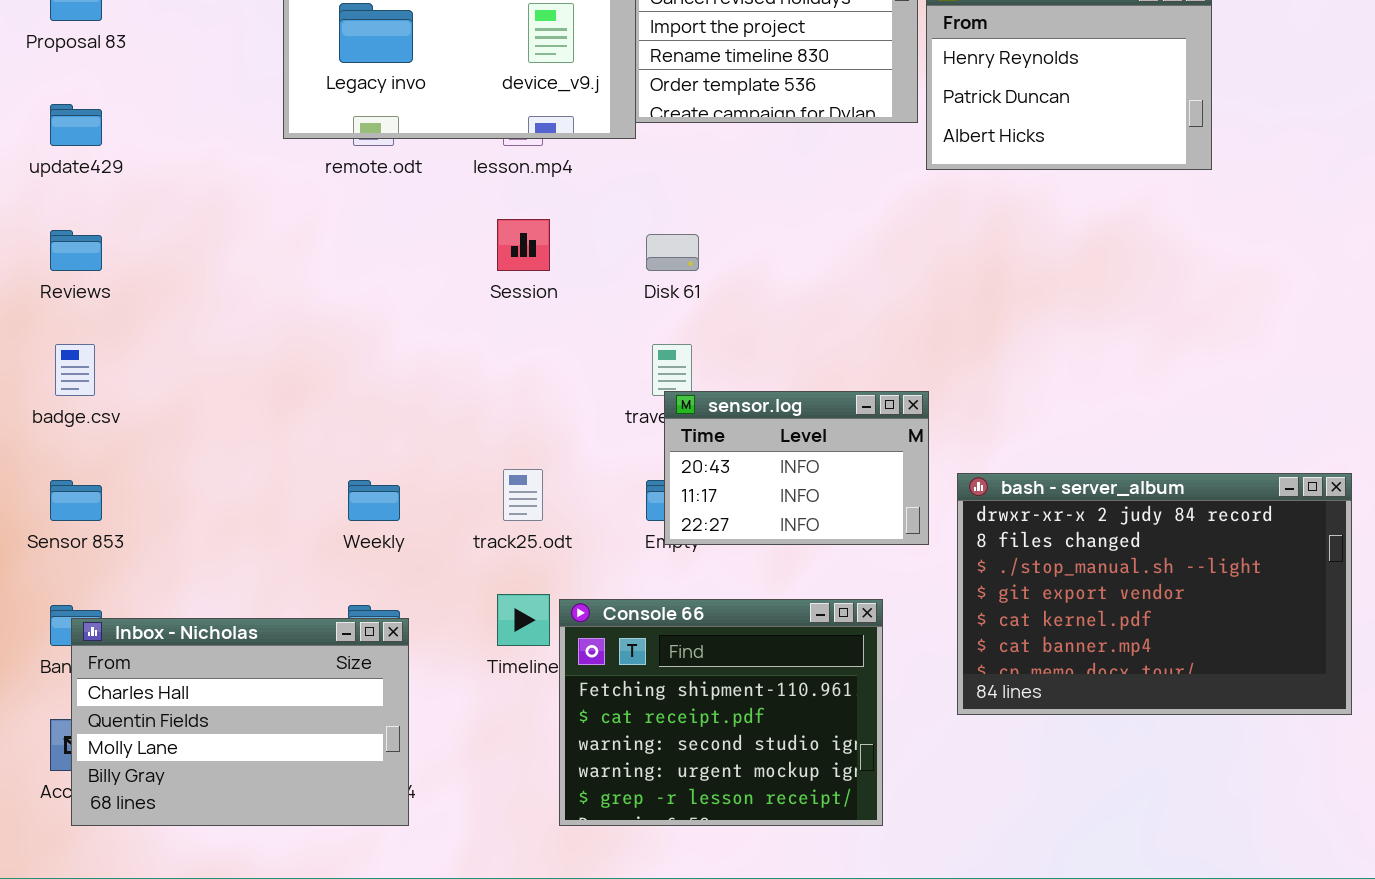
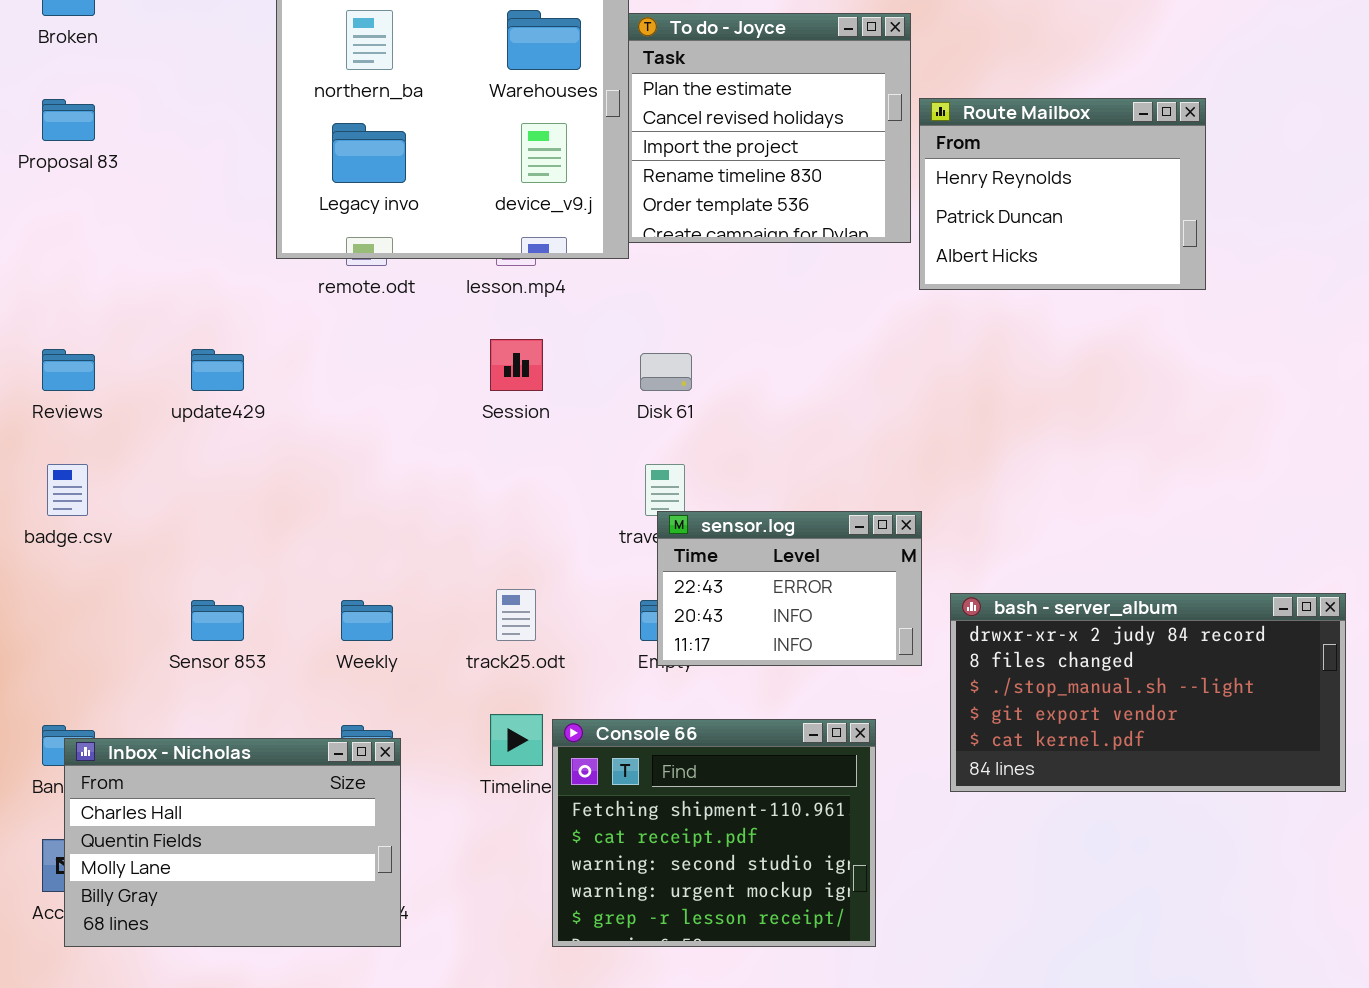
update429: [50,104,102,146] -> [191,349,244,391], moved
sensor.log: [664,391,929,545] -> [657,511,922,666], scrolled up 1 row
bash - server_album: [957,473,1352,715] -> [950,593,1346,792], resized
Sensor 853: [50,480,102,521] -> [191,600,244,641], moved

